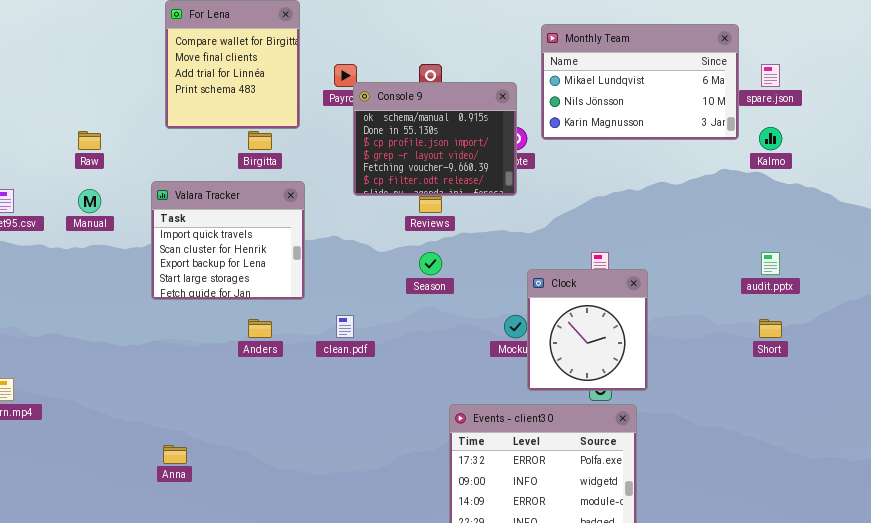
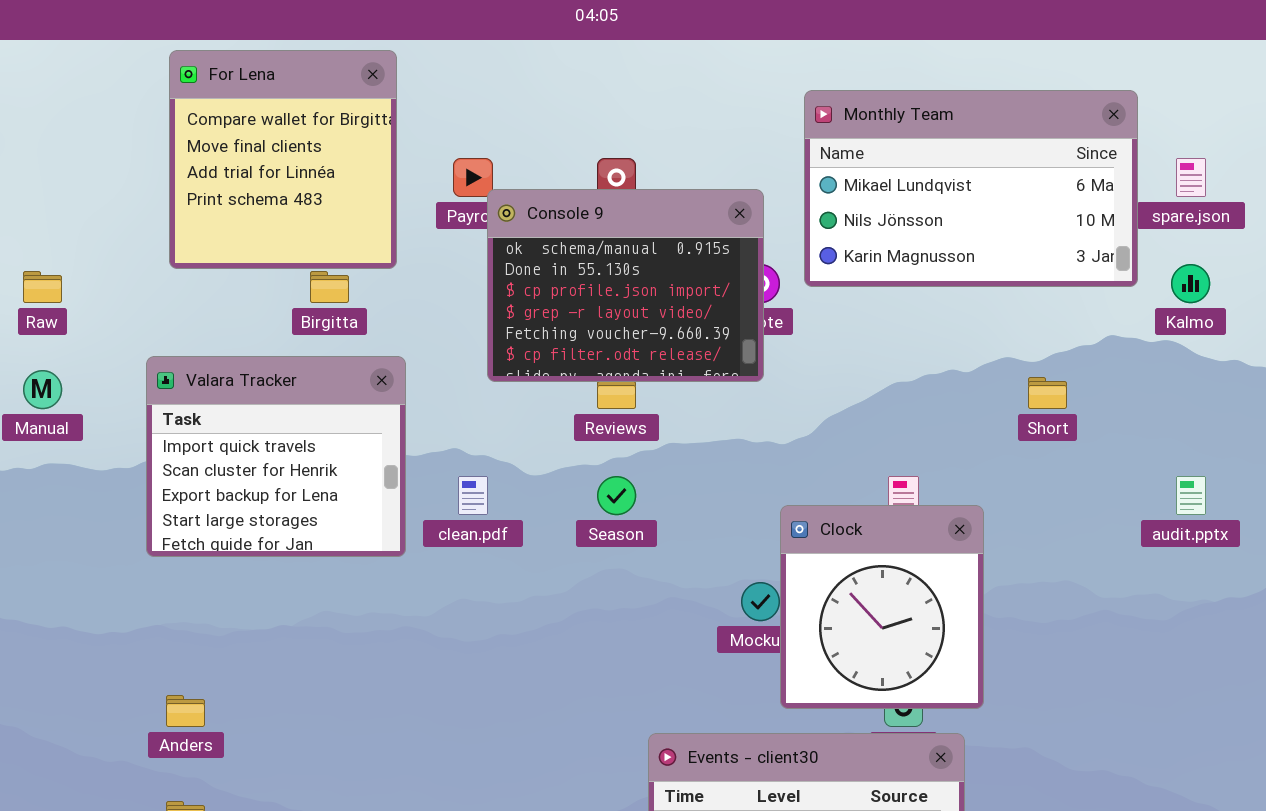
clean.pdf: [336,315,354,338] -> [458,476,488,515], moved
Anders: [248,319,272,338] -> [166,695,205,727], moved
Short: [759,319,782,338] -> [1028,377,1067,409], moved

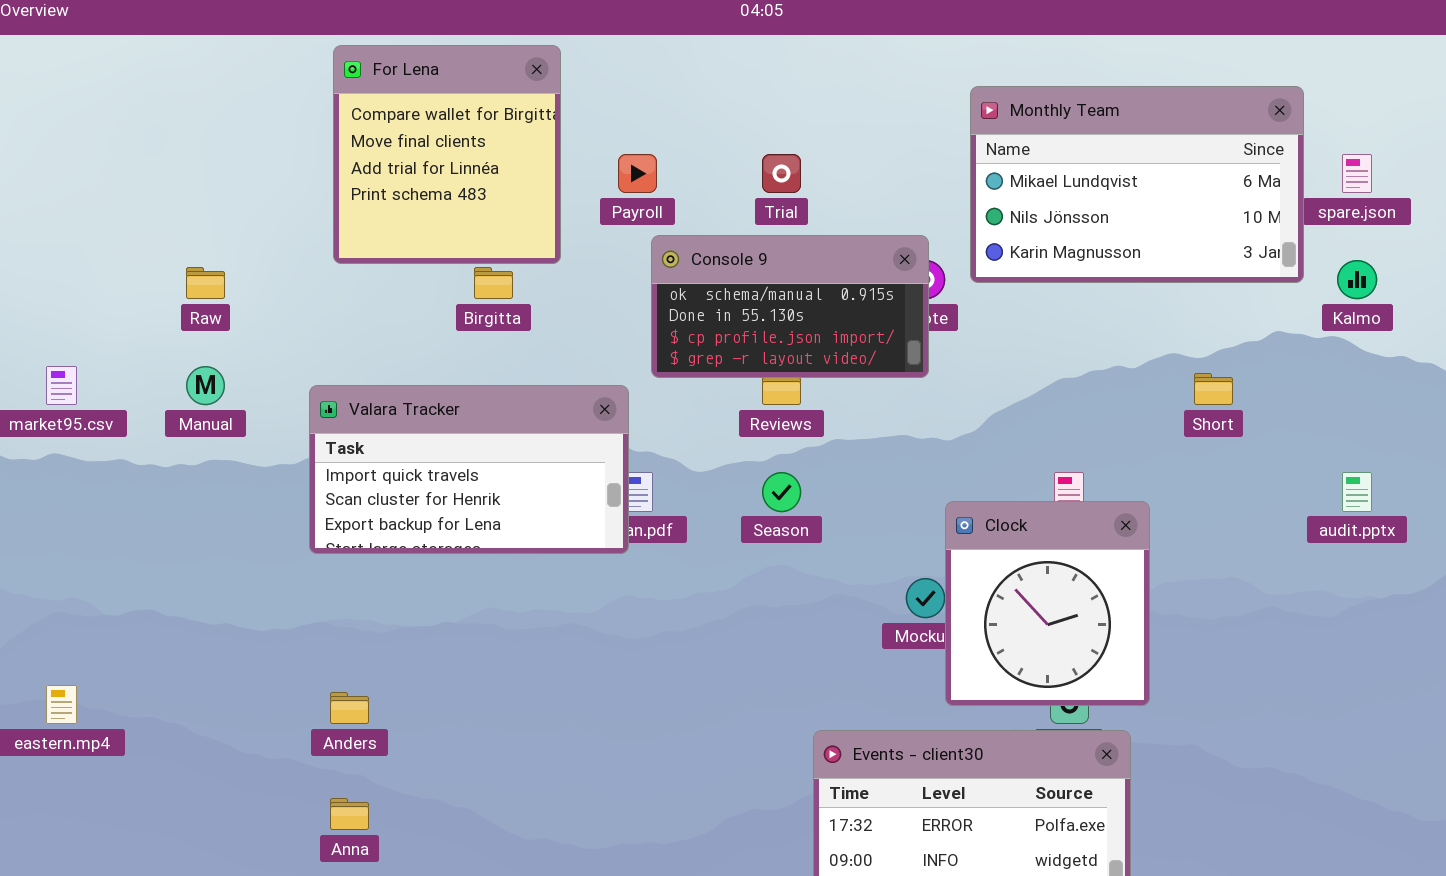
Console 9: [487,189,764,382] -> [651,235,929,378], resized
Valara Tracker: [146,356,406,557] -> [309,385,629,554], resized

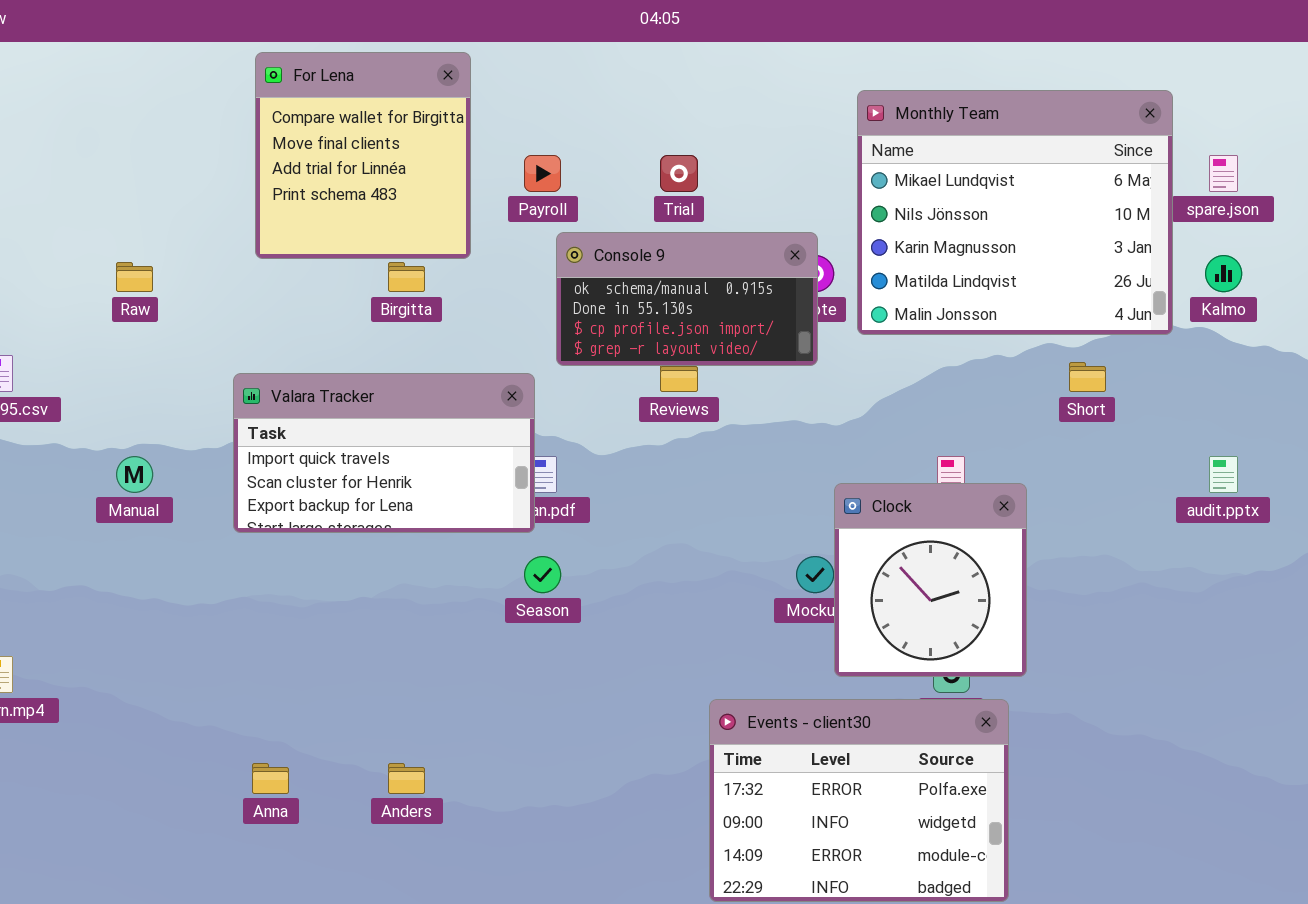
Monthly Team: [970,86,1304,283] -> [857,90,1173,335], resized
Manual: [186,366,225,405] -> [116,456,153,493], moved
Season: [762,472,801,512] -> [524,556,561,593], moved
Anders: [330,692,369,724] -> [388,763,425,794], moved

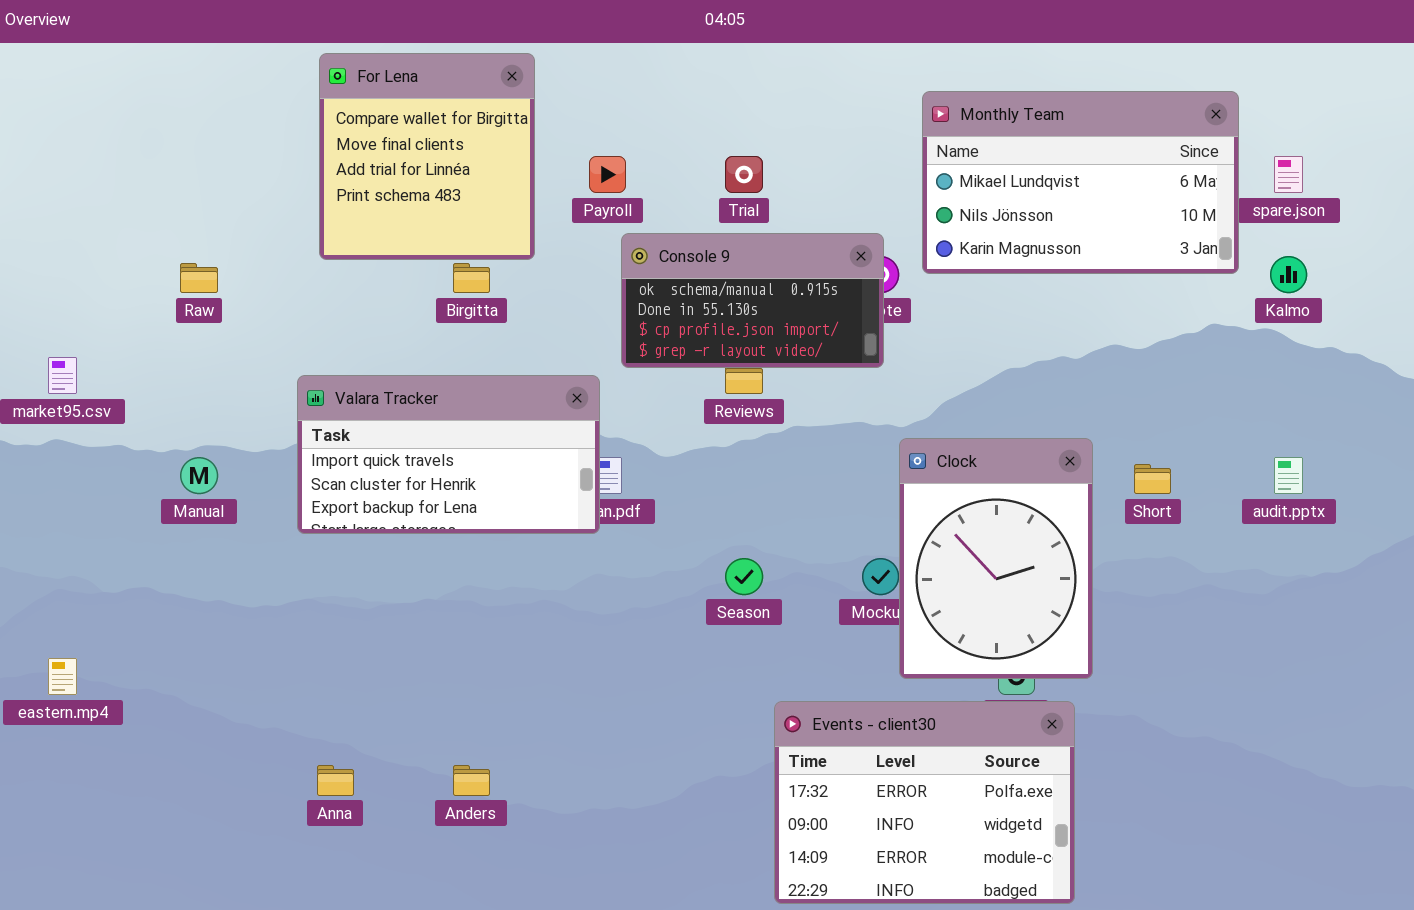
Monthly Team: [857,90,1173,335] -> [922,91,1239,274], resized
Short: [1069,362,1106,392] -> [1134,464,1171,494], moved
Clock: [834,483,1027,677] -> [899,438,1093,679], resized
Season: [524,556,561,593] -> [725,558,763,595], moved

